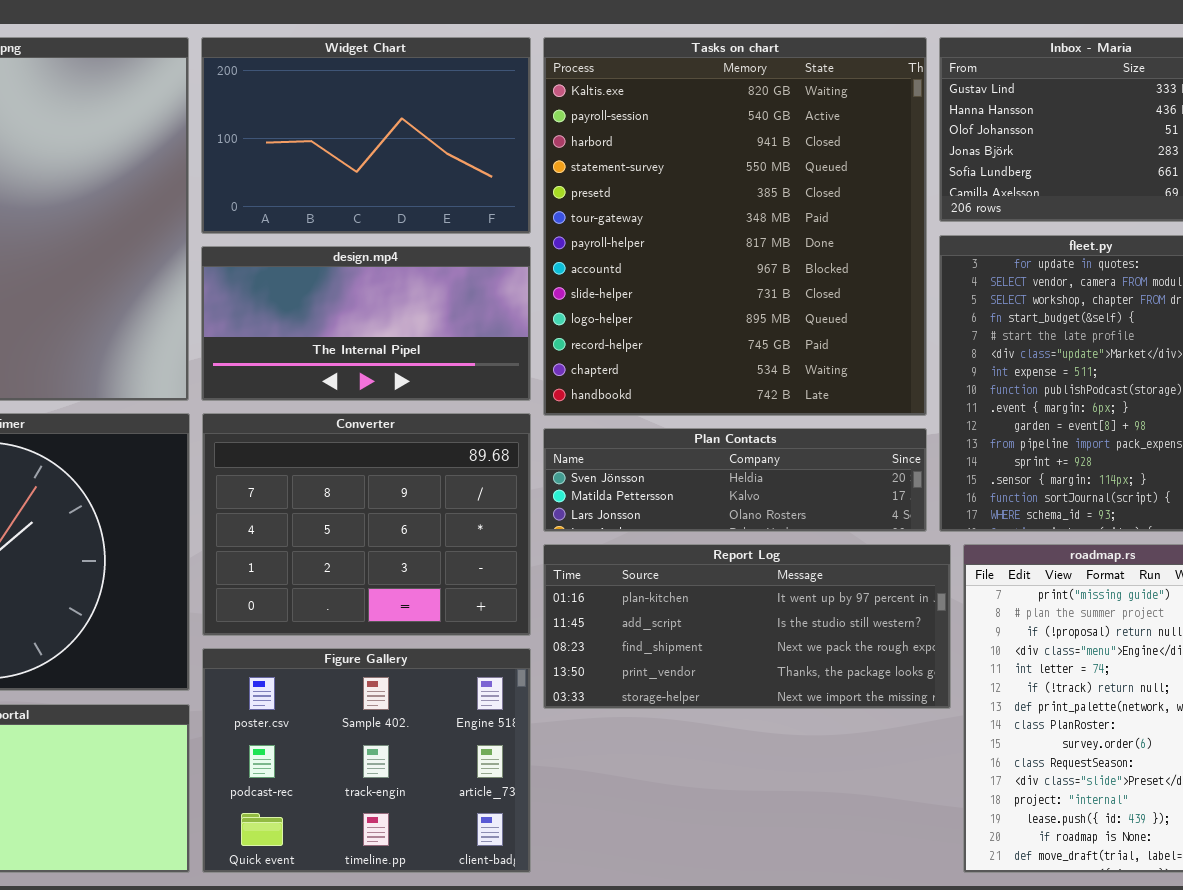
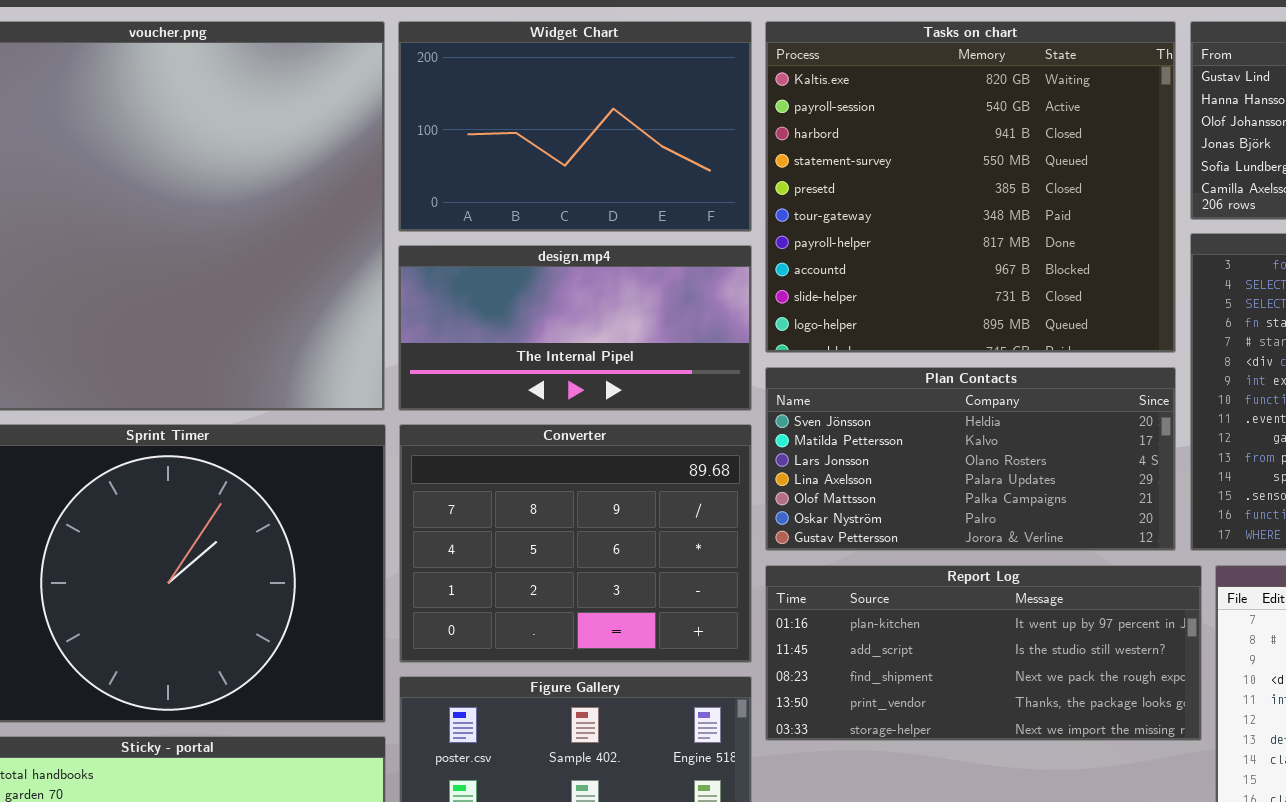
Tasks on chart: [543,37,927,416] -> [765,21,1176,353], resized
Plan Contacts: [543,428,927,532] -> [765,367,1176,551], resized

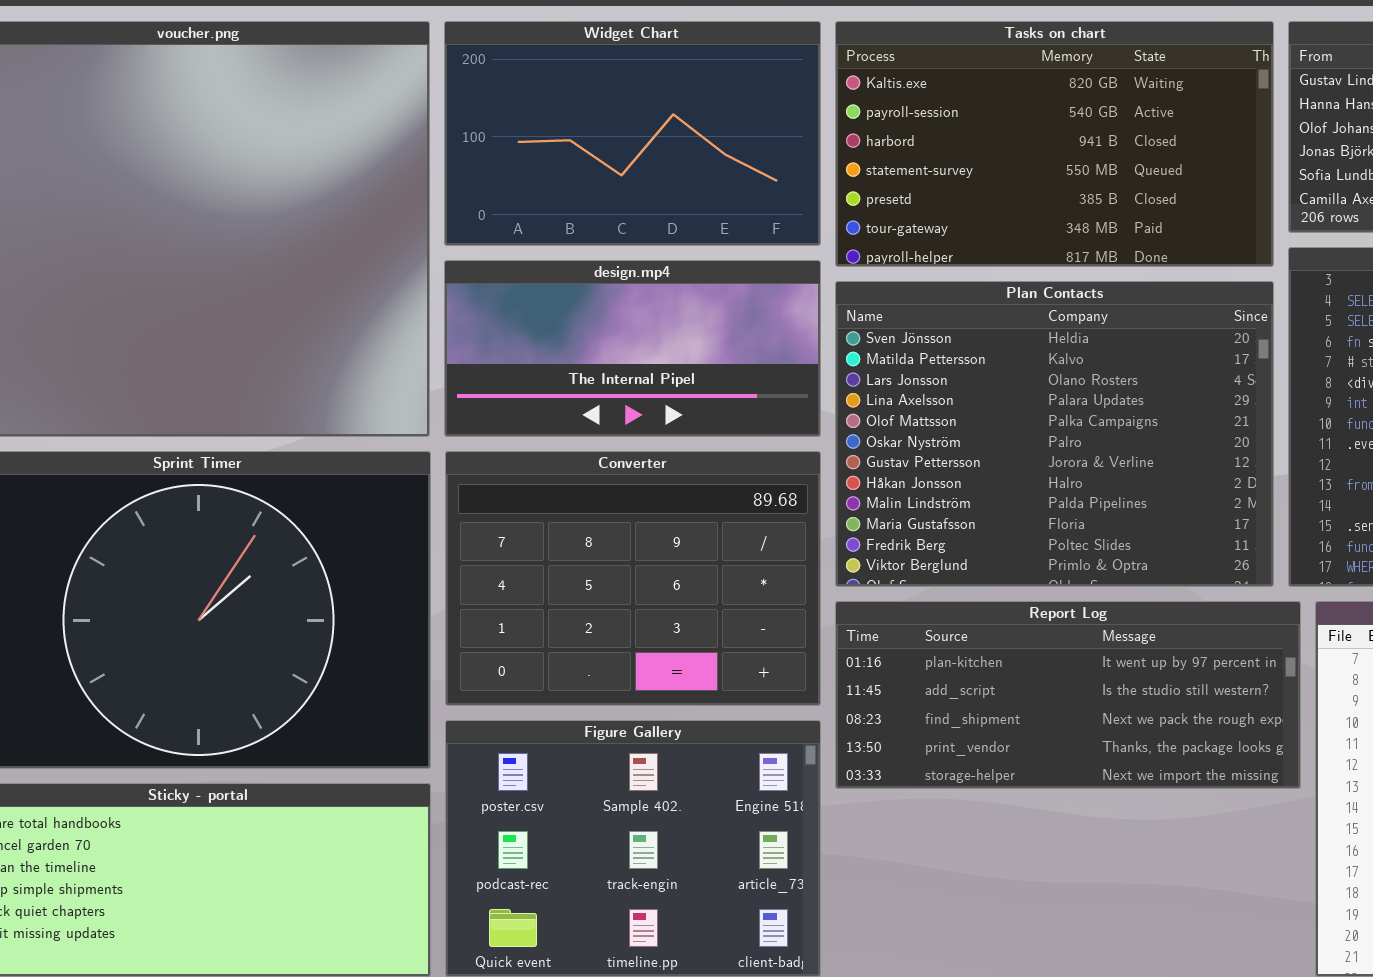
Tasks on chart: [765,21,1176,353] -> [835,21,1274,267], resized
Plan Contacts: [765,367,1176,551] -> [835,281,1274,587], resized

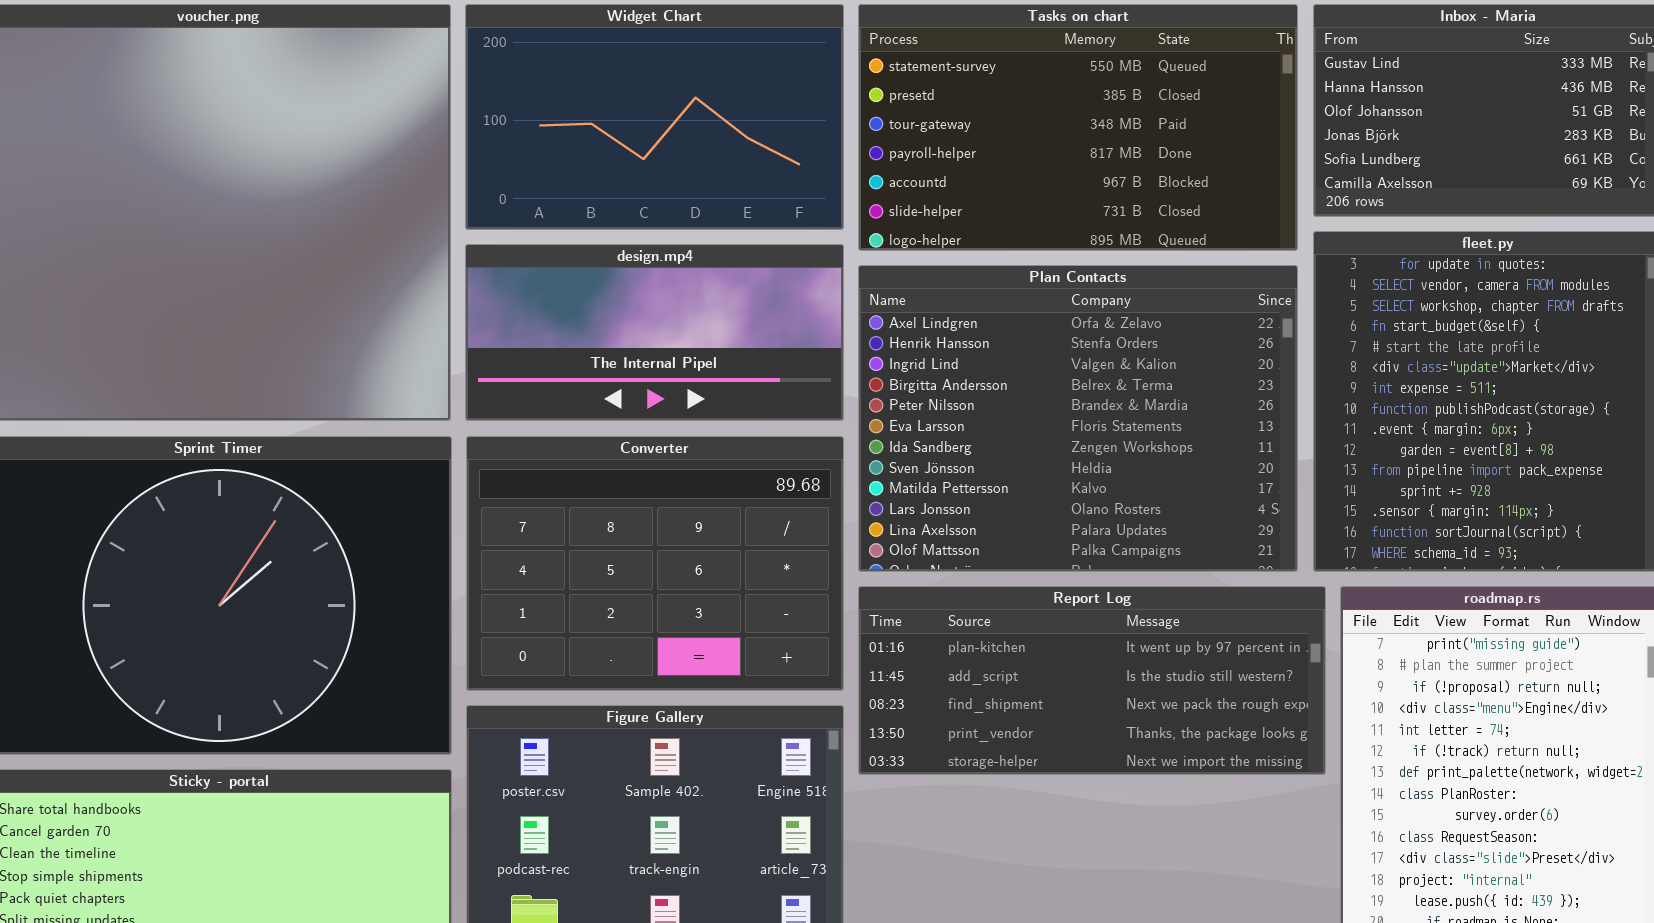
Tasks on chart: [835,21,1274,267] -> [858,4,1298,251], scrolled down 3 rows
Plan Contacts: [835,281,1274,587] -> [858,265,1298,572], scrolled up 7 rows

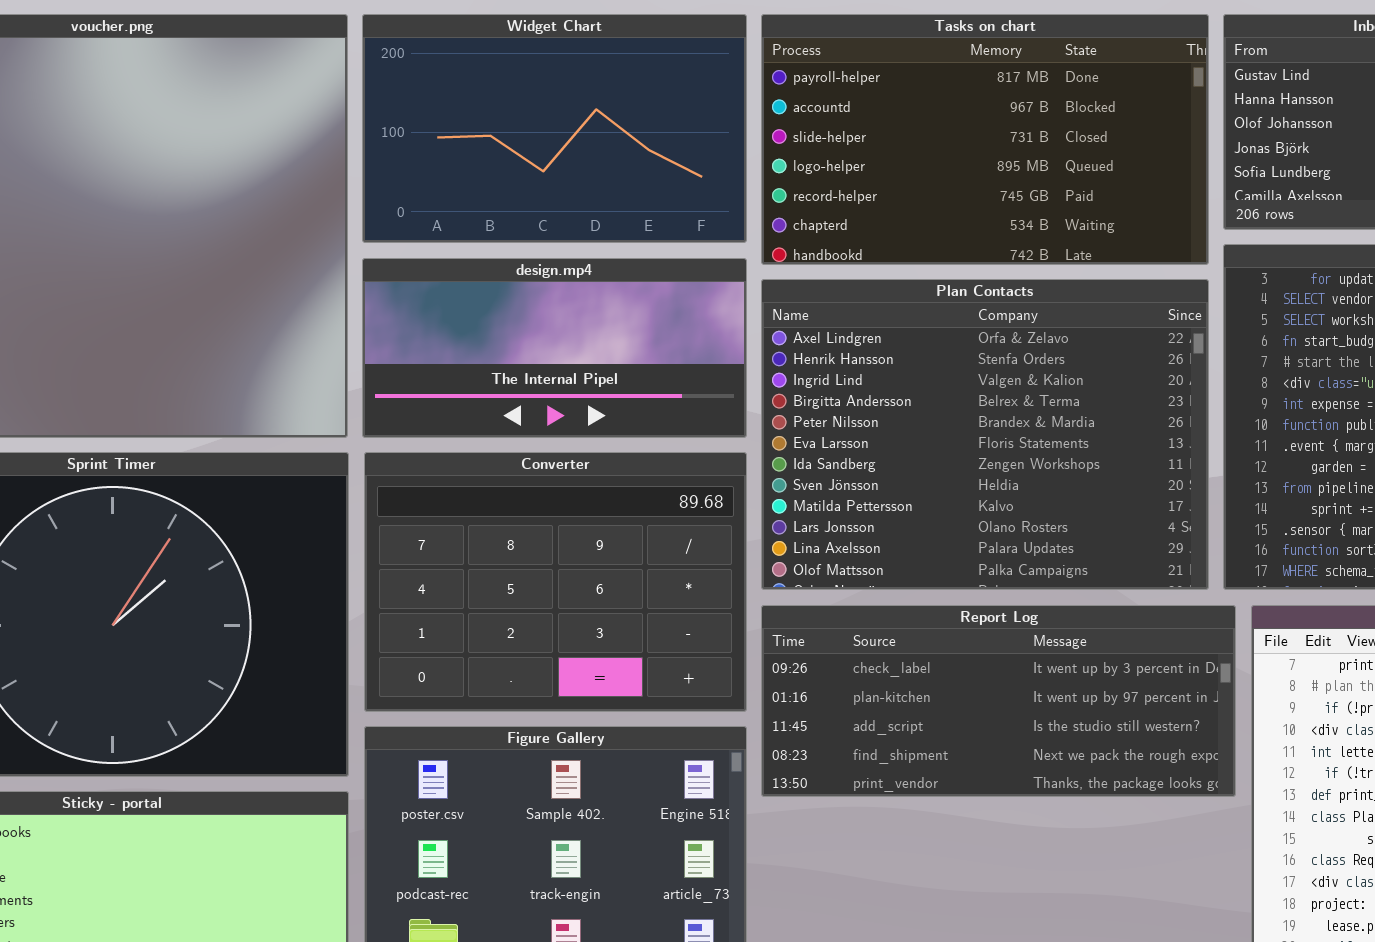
Tasks on chart: [858,4,1298,251] -> [761,14,1209,265], scrolled down 3 rows
Report Log: [858,586,1326,775] -> [761,605,1236,797], scrolled up 1 row

